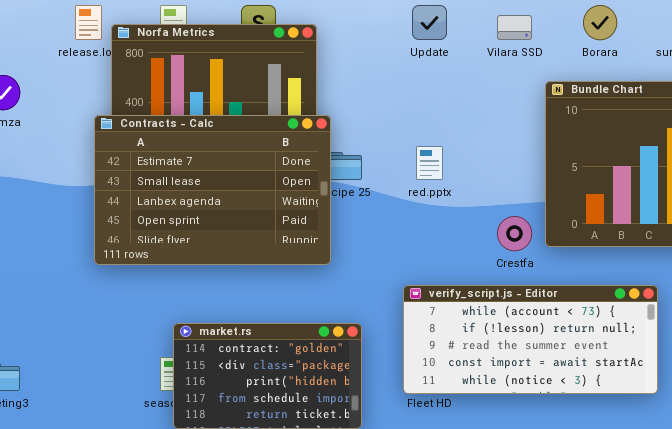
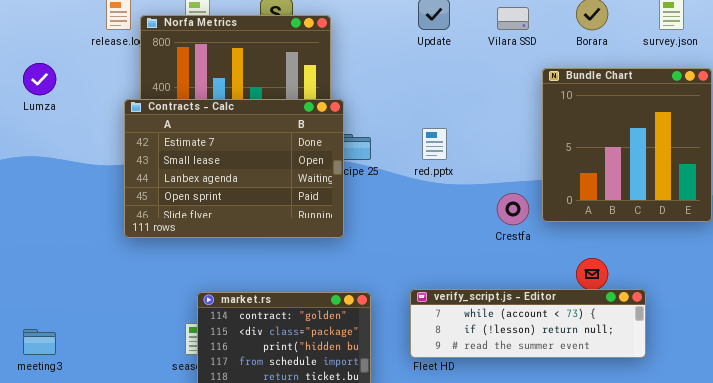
verify_script.js - Editor: [403,285,658,394] -> [410,289,646,358], resized

